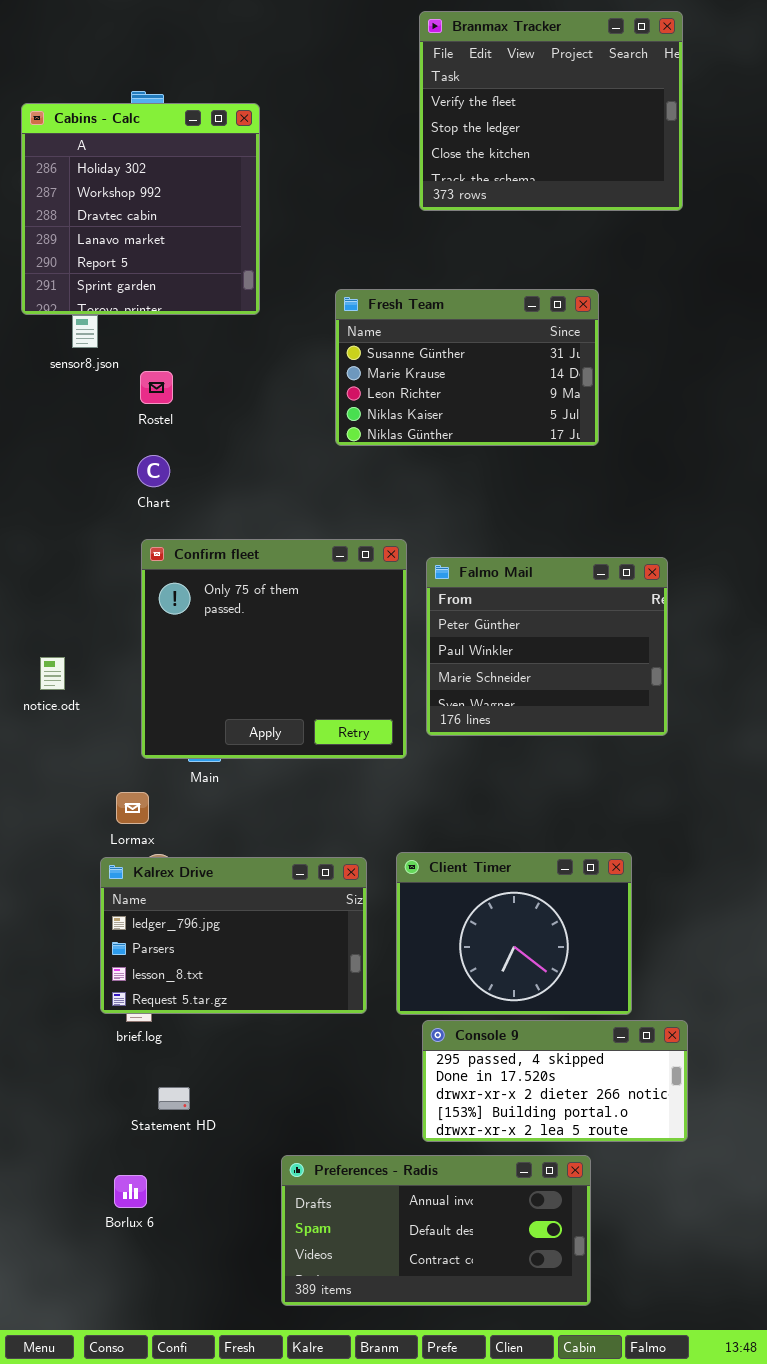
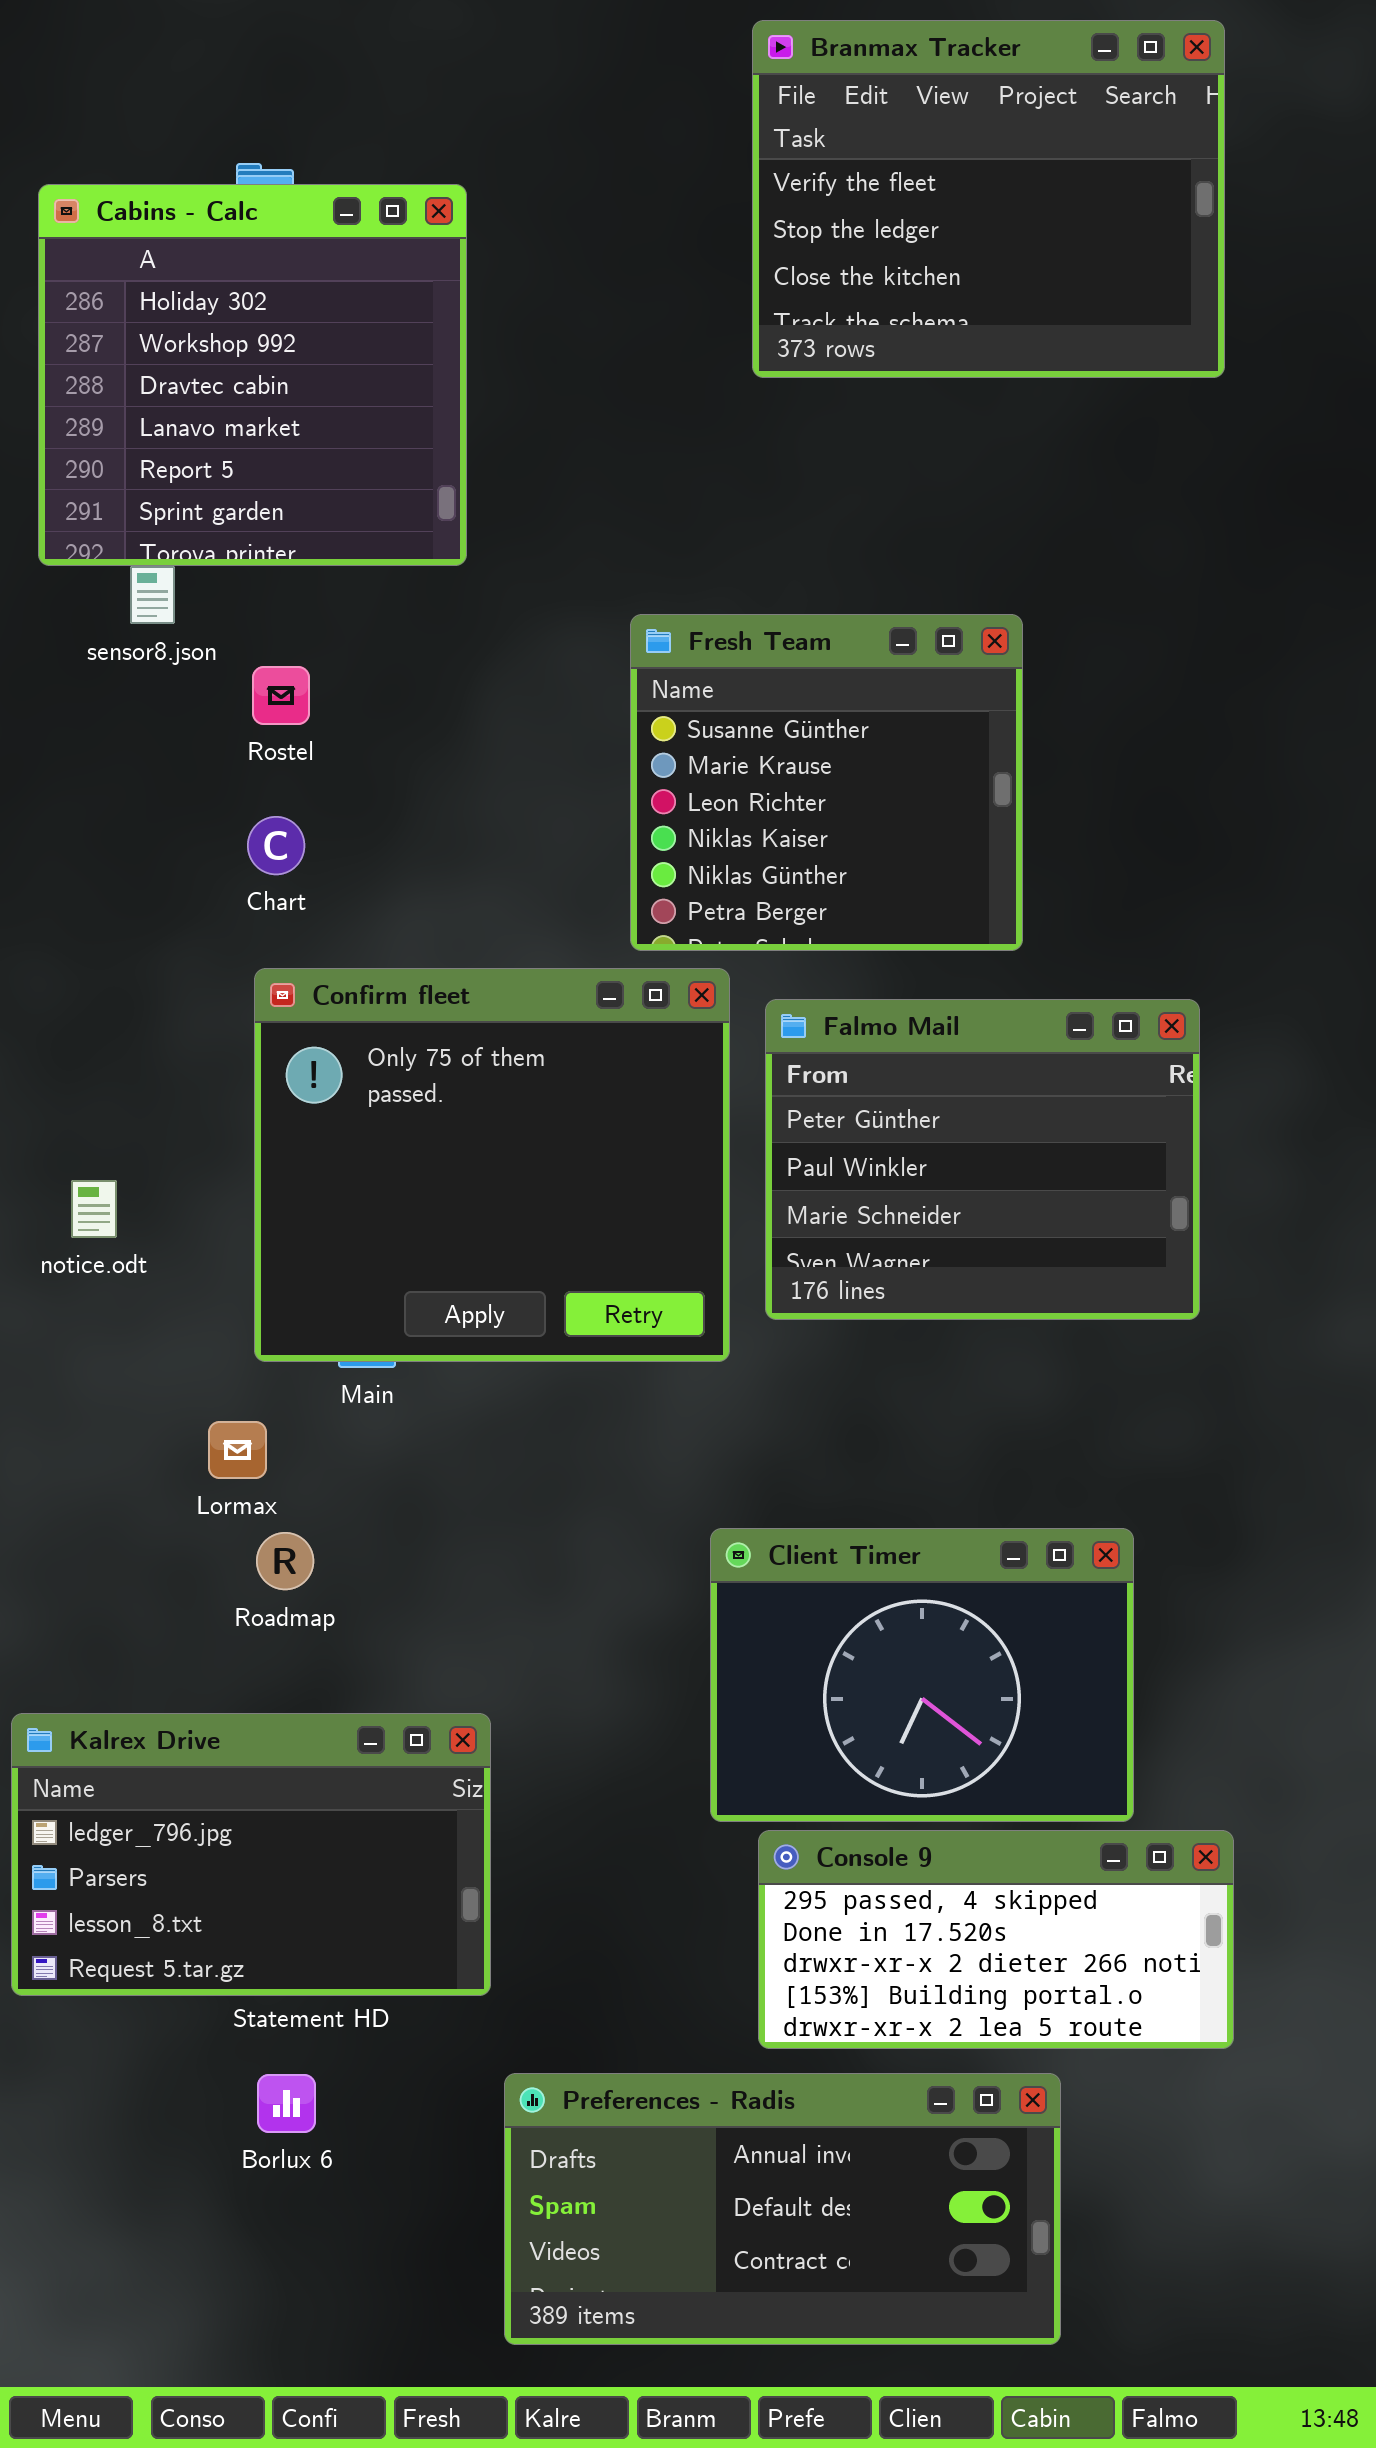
Fresh Team: [335,289,599,446] -> [630,614,1023,951], moved, resized
Kalrex Drive: [100,857,367,1014] -> [11,1713,491,1996], moved
Borlux 6: [114,1175,147,1208] -> [257,2074,316,2133], moved

